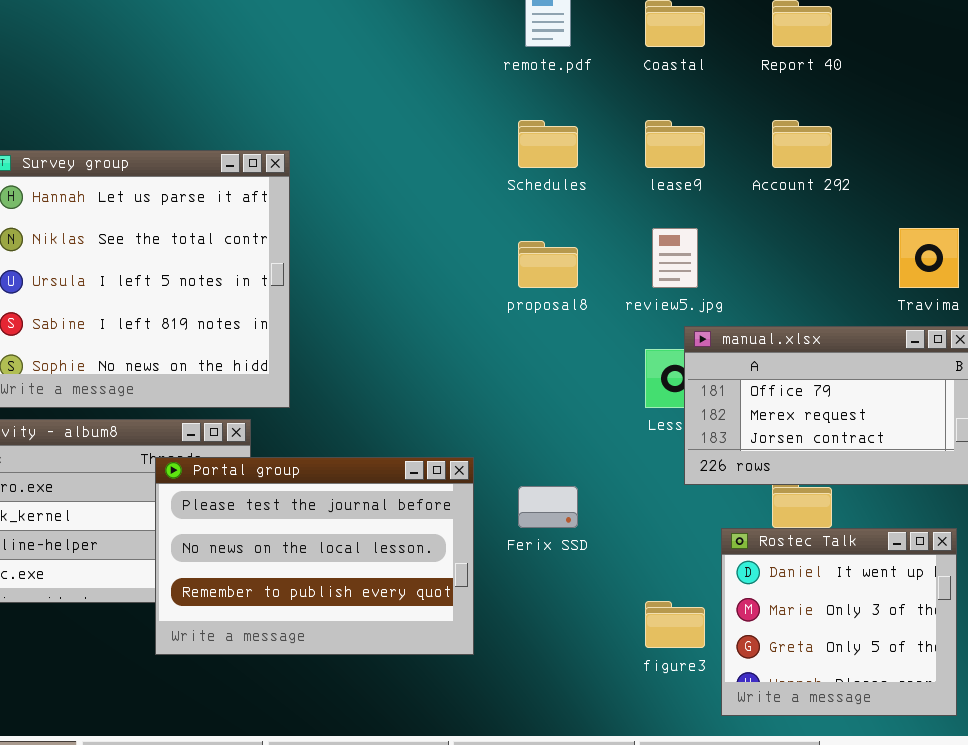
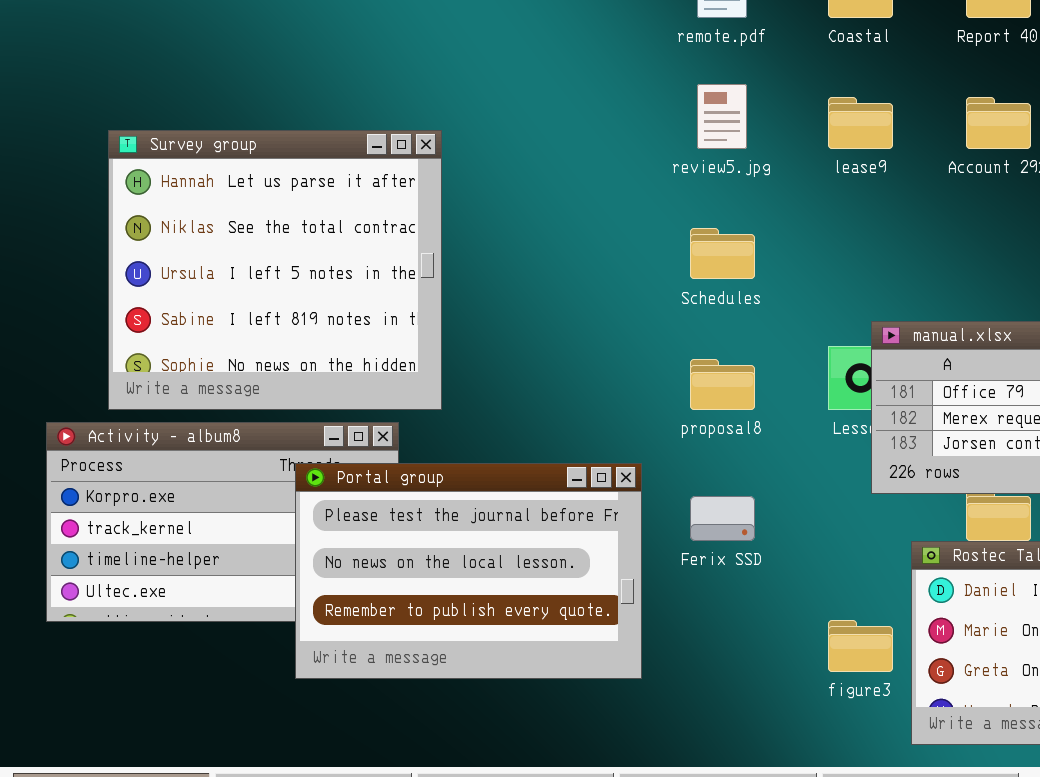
Schedules: [518,120,578,168] -> [690,228,755,279], moved
review5.jpg: [652,228,698,288] -> [697,84,747,149], moved
proposal8: [518,241,578,288] -> [690,359,755,410], moved

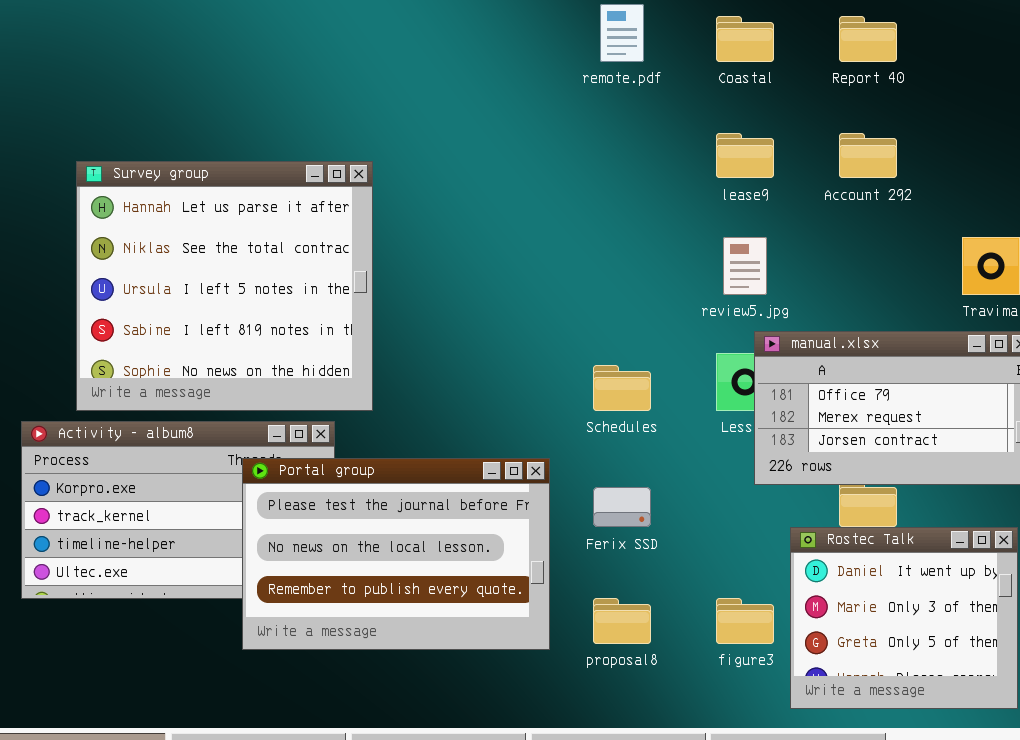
review5.jpg: [697,84,747,149] -> [723,237,767,295], moved
Schedules: [690,228,755,279] -> [593,365,651,411], moved
proposal8: [690,359,755,410] -> [593,598,651,644], moved

